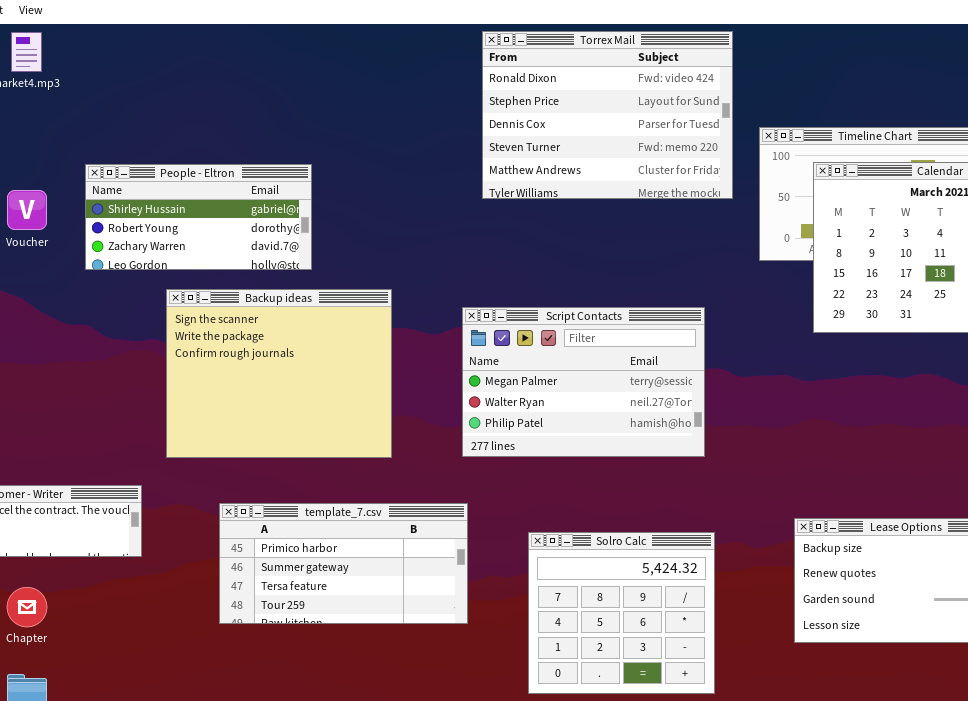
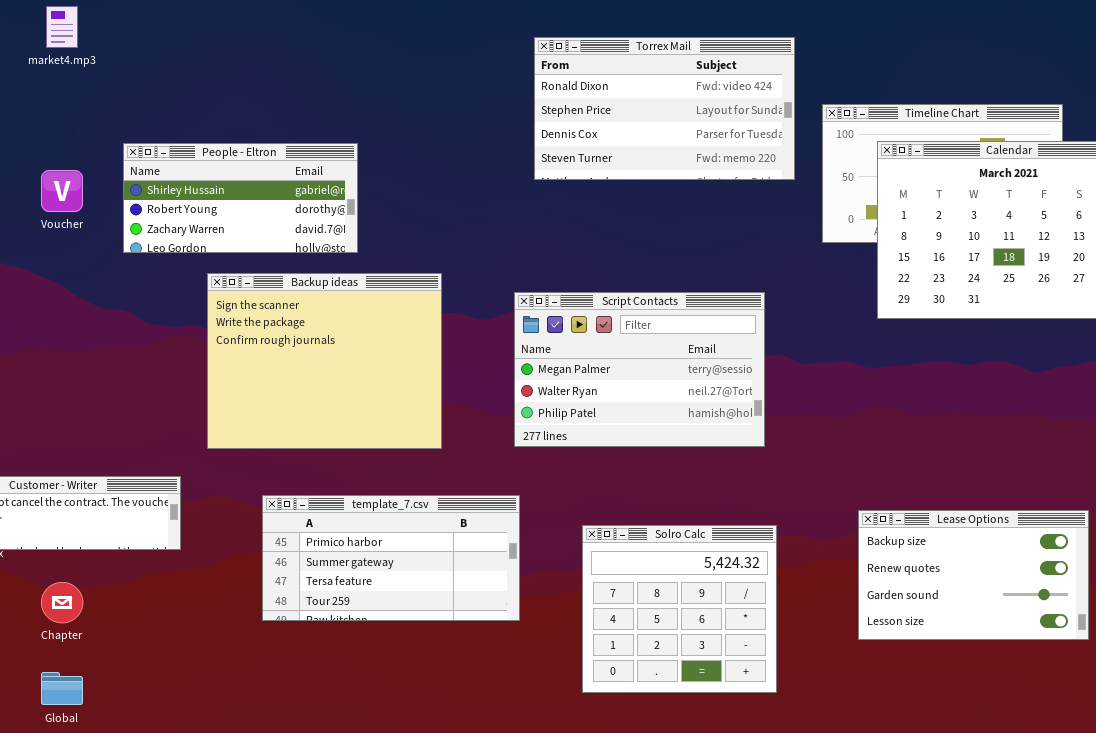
Torrex Mail: [482,31,733,199] -> [534,37,795,180], resized

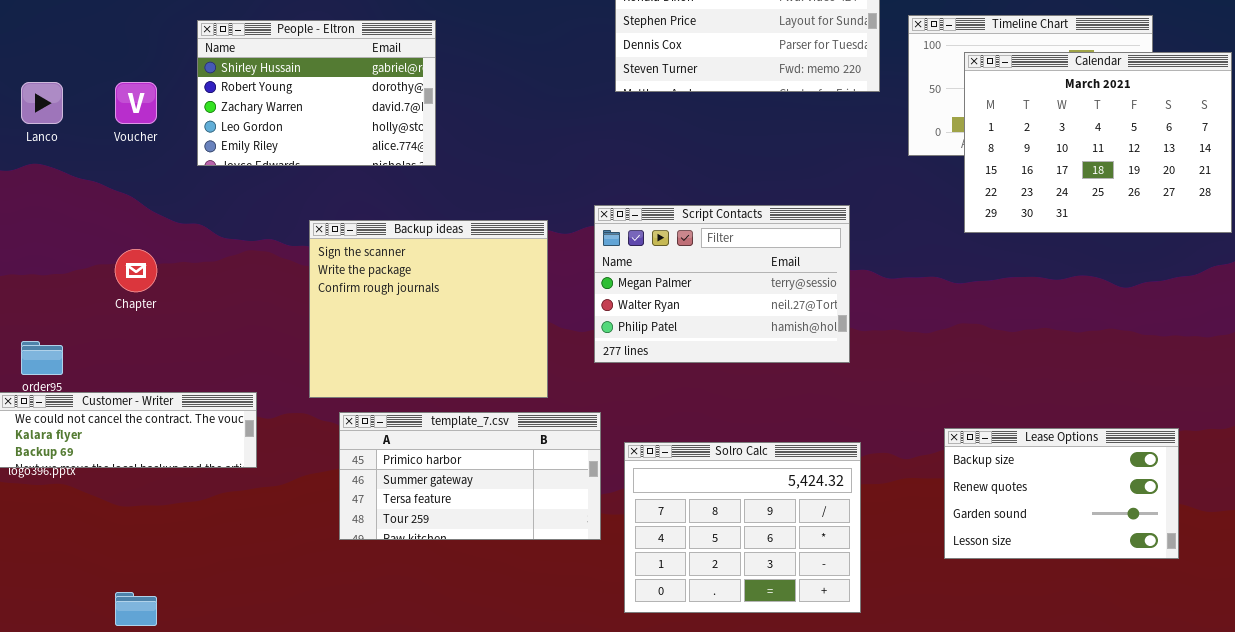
People - Eltron: [123,143,358,253] -> [197,20,436,166], resized
Backup ideas: [207,273,442,449] -> [309,220,548,398], moved
Solro Calc: [582,525,777,693] -> [624,442,861,613], resized
Chapter: [41,582,83,623] -> [115,249,157,292], moved

